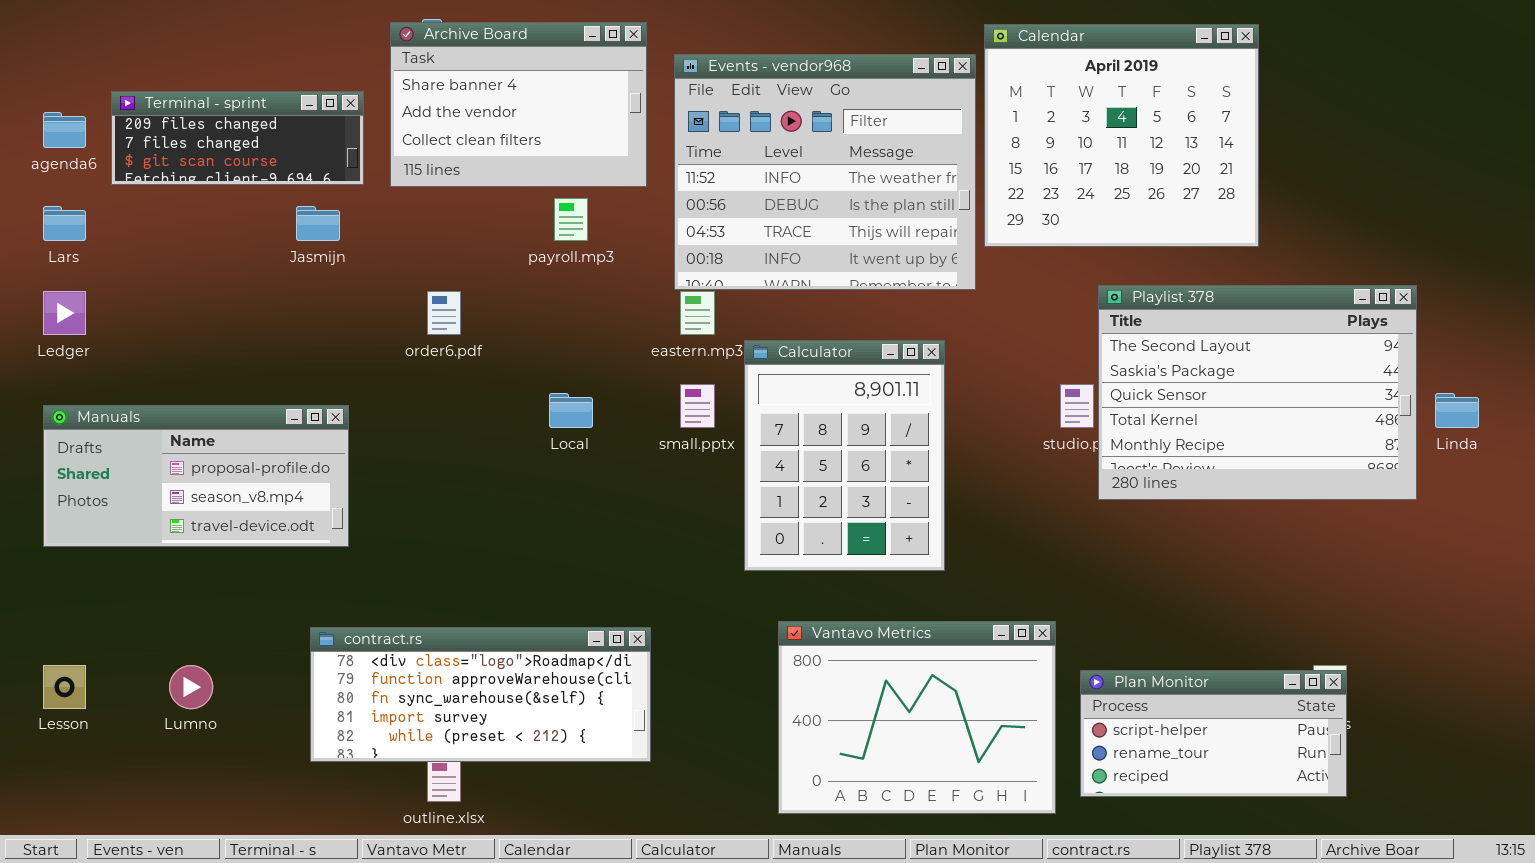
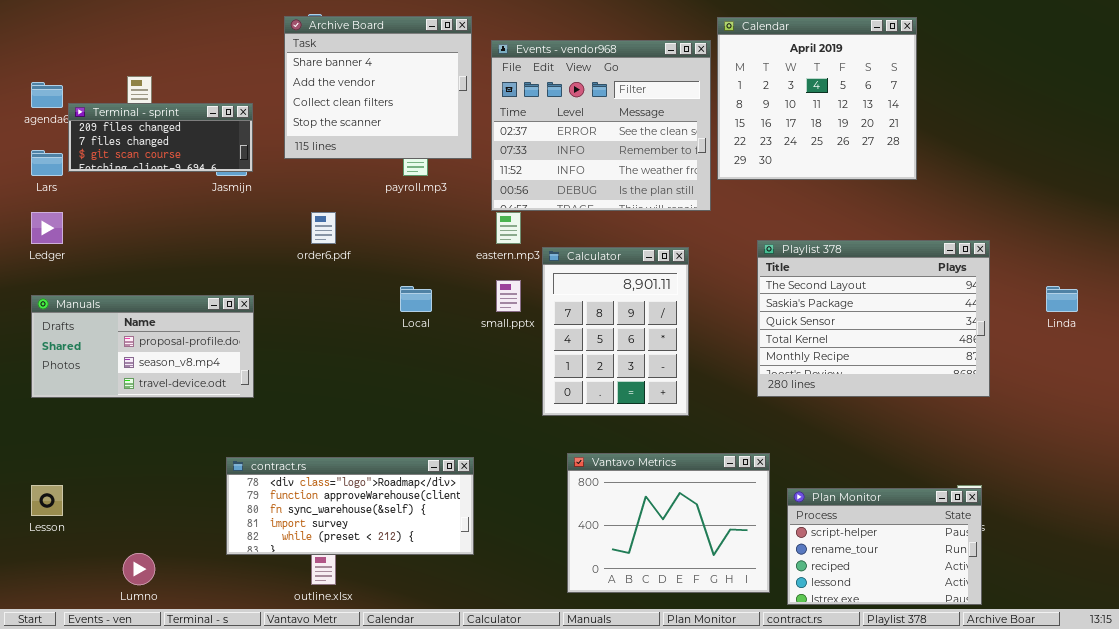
Archive Board: [390,22,647,187] -> [284,16,472,159], resized
Events - vendor968: [674,54,976,290] -> [491,40,711,211], scrolled up 2 rows
Terminal - sprint: [111,91,364,185] -> [68,103,253,172], moved
Playlist 378: [1098,285,1417,500] -> [757,240,990,397], moved
Lumno: [169,665,213,709] -> [123,553,155,585], moved
Plan Monitor: [1080,670,1347,797] -> [787,488,982,605], resized

